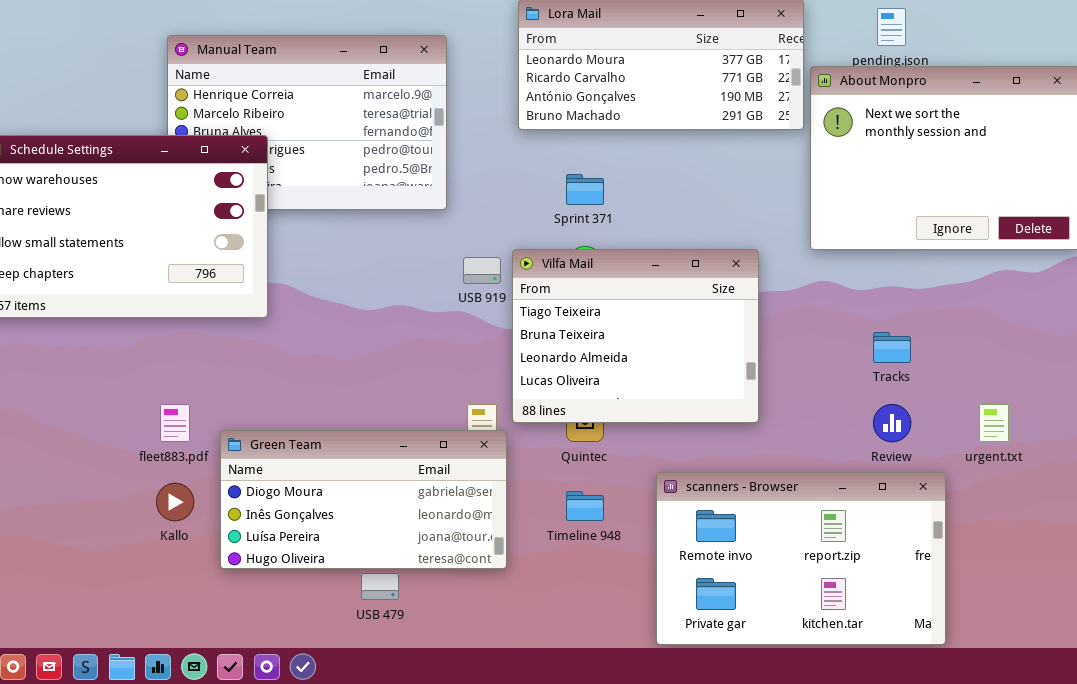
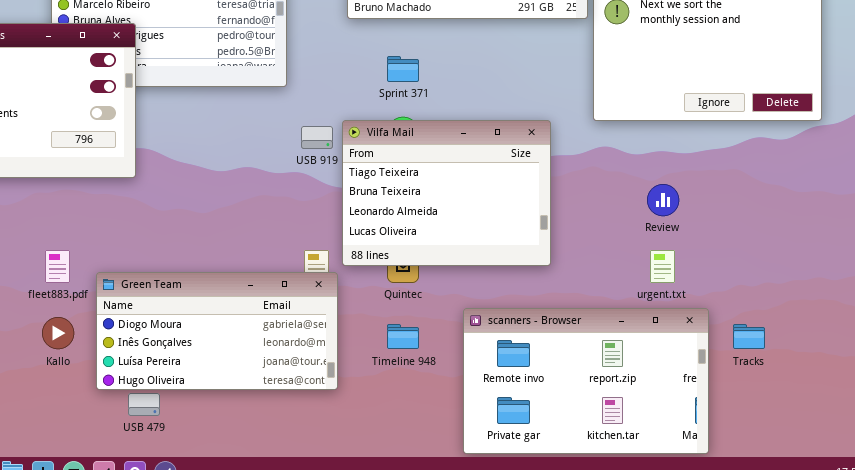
Tracks: [873,332,911,363] -> [733,324,765,349], moved
Review: [873,404,911,442] -> [647,184,679,216], moved
urgent.txt: [979,404,1009,442] -> [650,250,675,283], moved
USB 479: [361,573,399,600] -> [128,393,160,416], moved

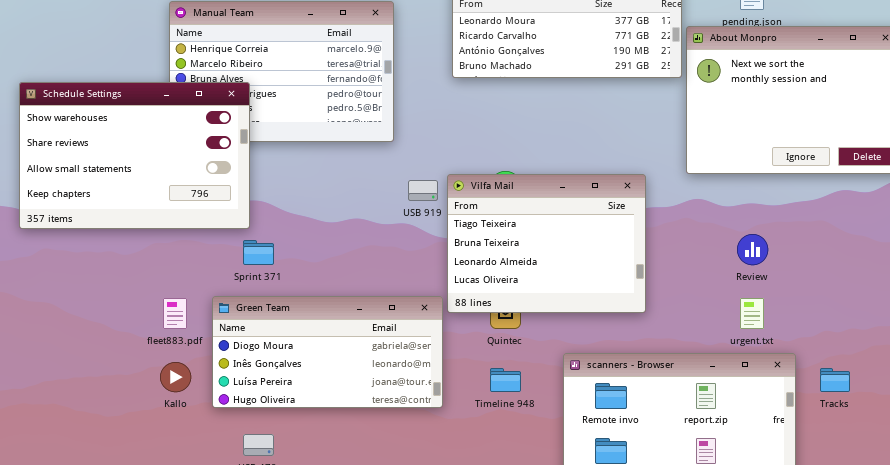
Sprint 371: [387,56,419,82] -> [243,240,274,265], moved
Green Team: [96,272,338,390] -> [212,296,443,408], moved

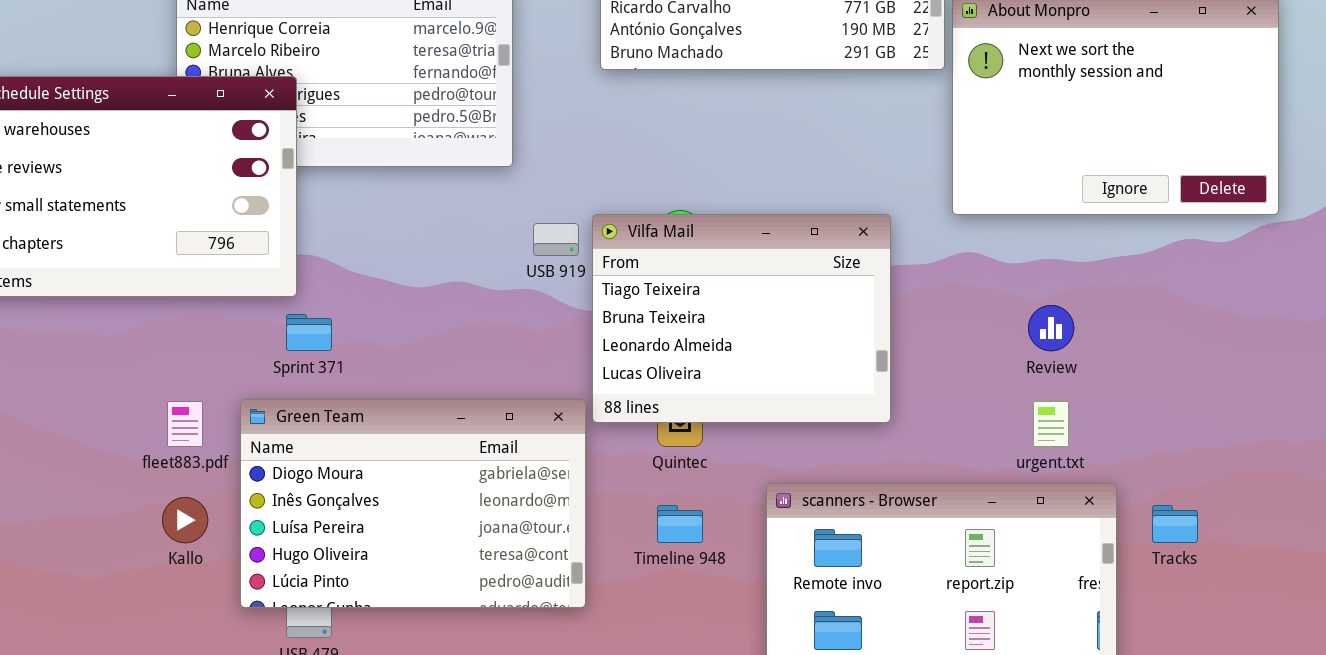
Green Team: [212,296,443,408] -> [240,399,586,608], resized

